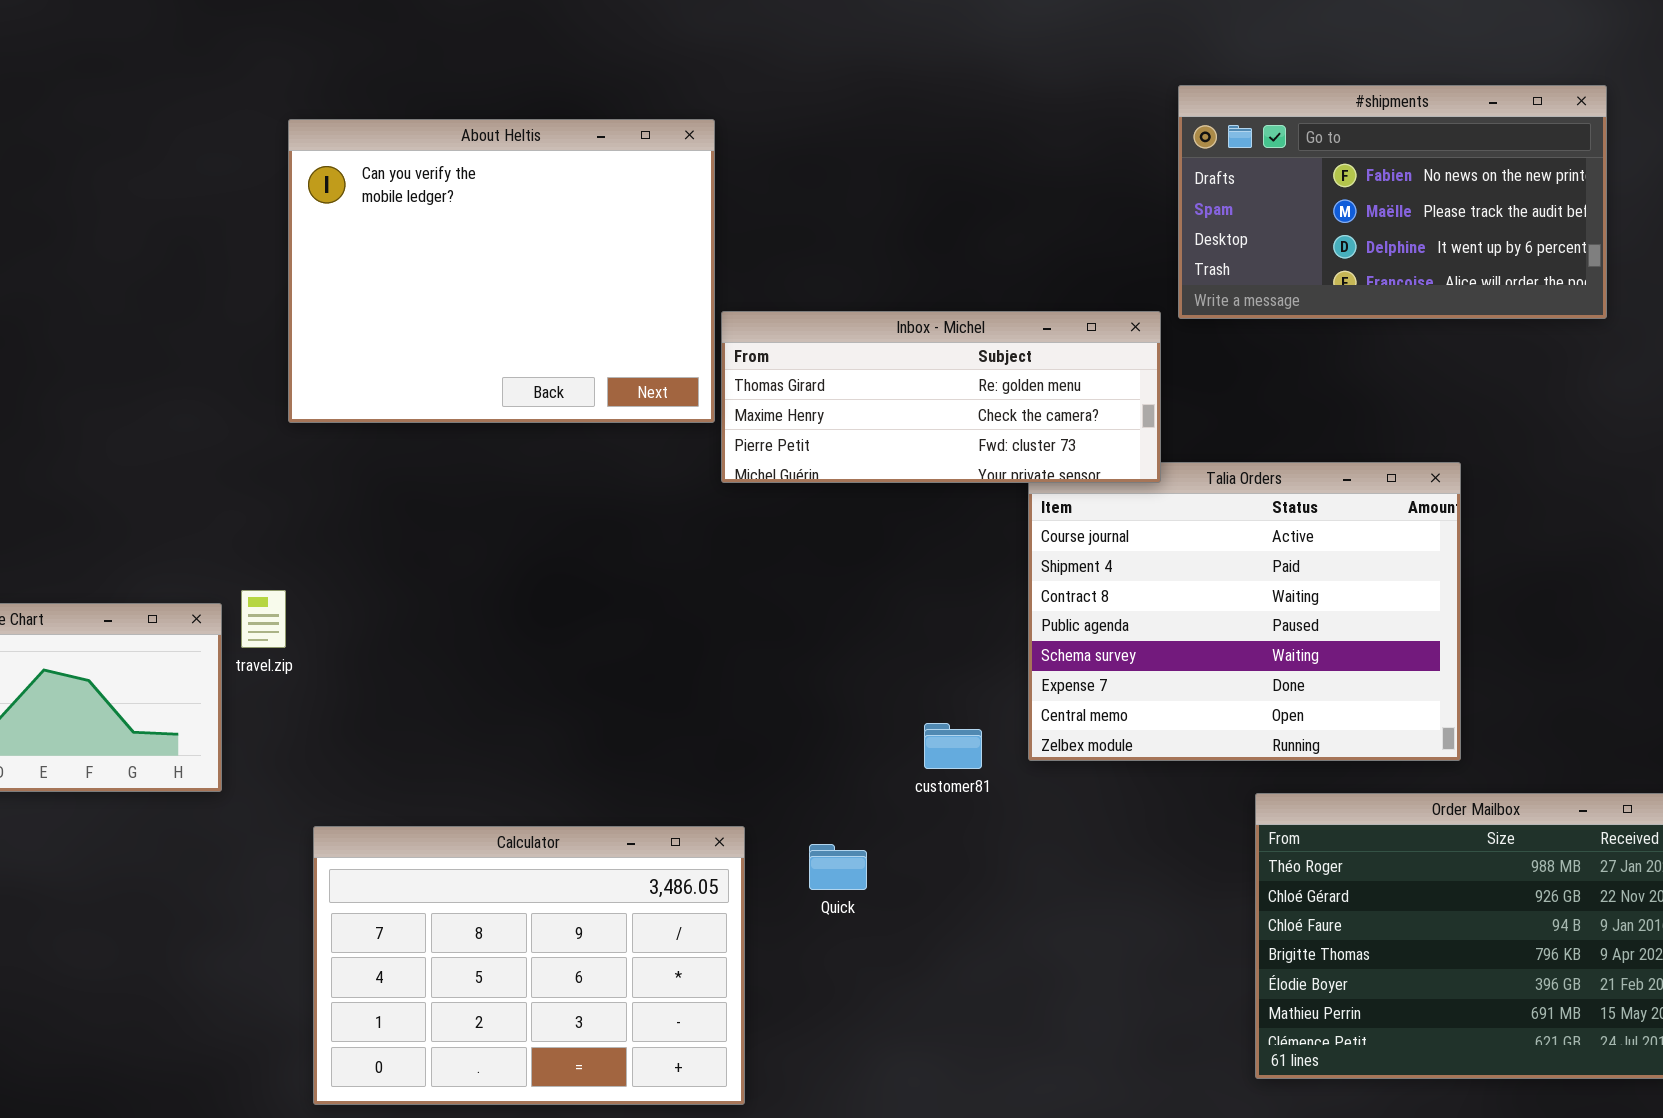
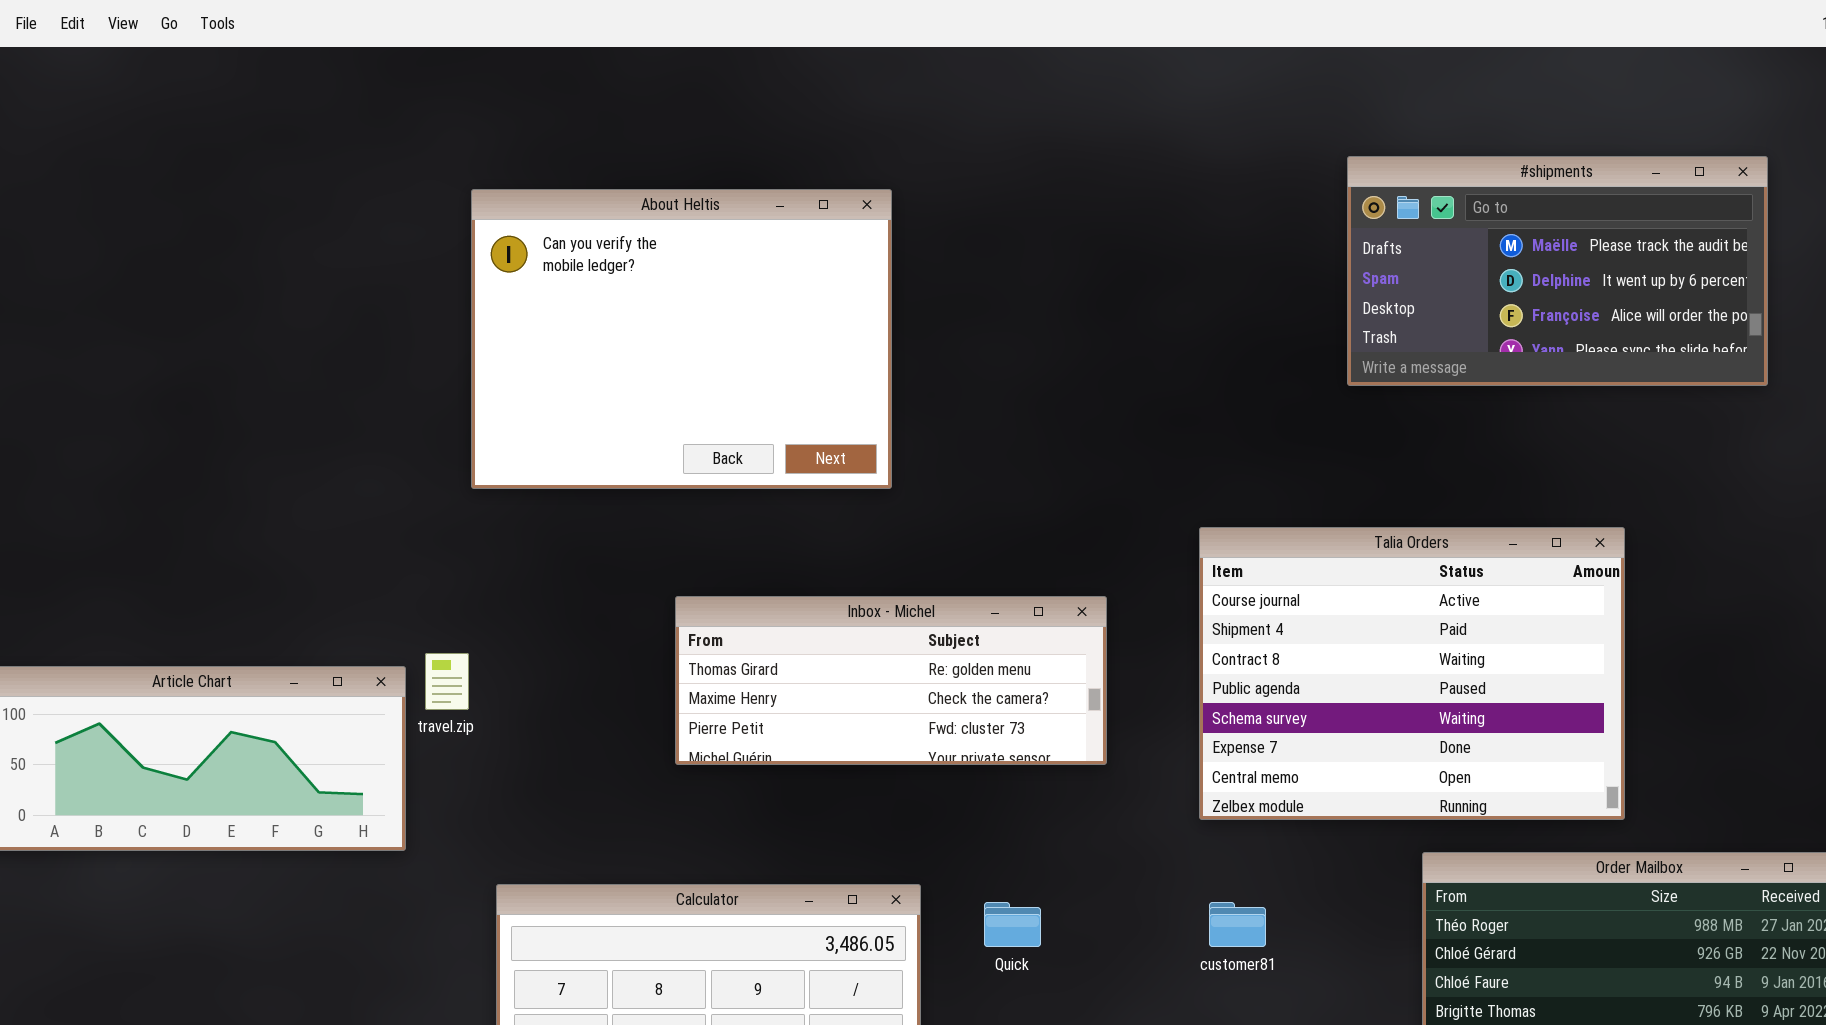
#shipments: [1178,85,1607,319] -> [1347,156,1768,386], scrolled down 1 row
Inbox - Michel: [721,311,1161,483] -> [675,596,1107,765], moved
customer81: [924,723,982,769] -> [1209,902,1266,947], moved

